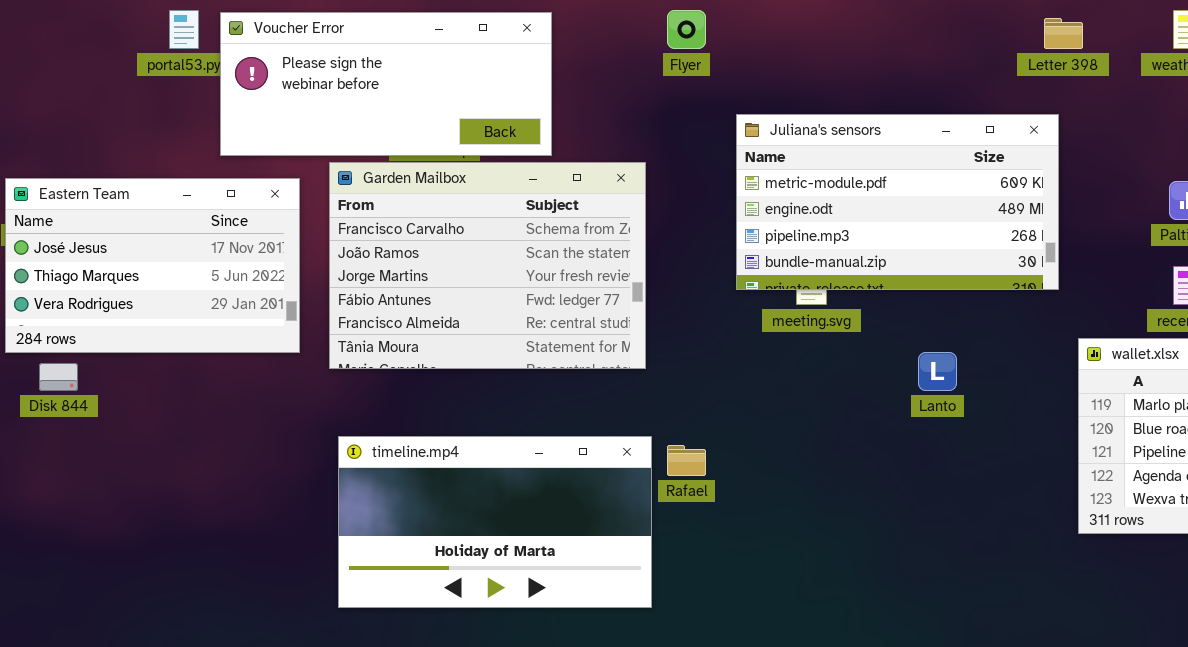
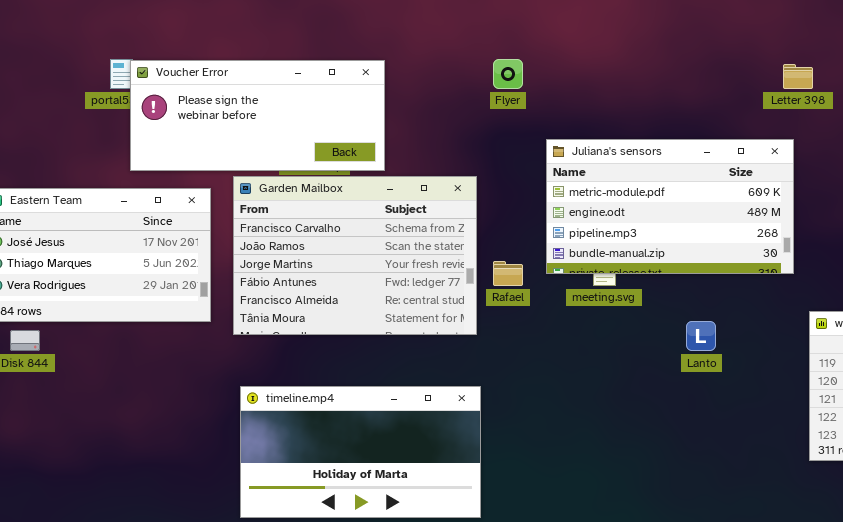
Voucher Error: [220,12,552,156] -> [130,60,385,171], moved
Rafael: [667,445,706,476] -> [493,261,523,286], moved

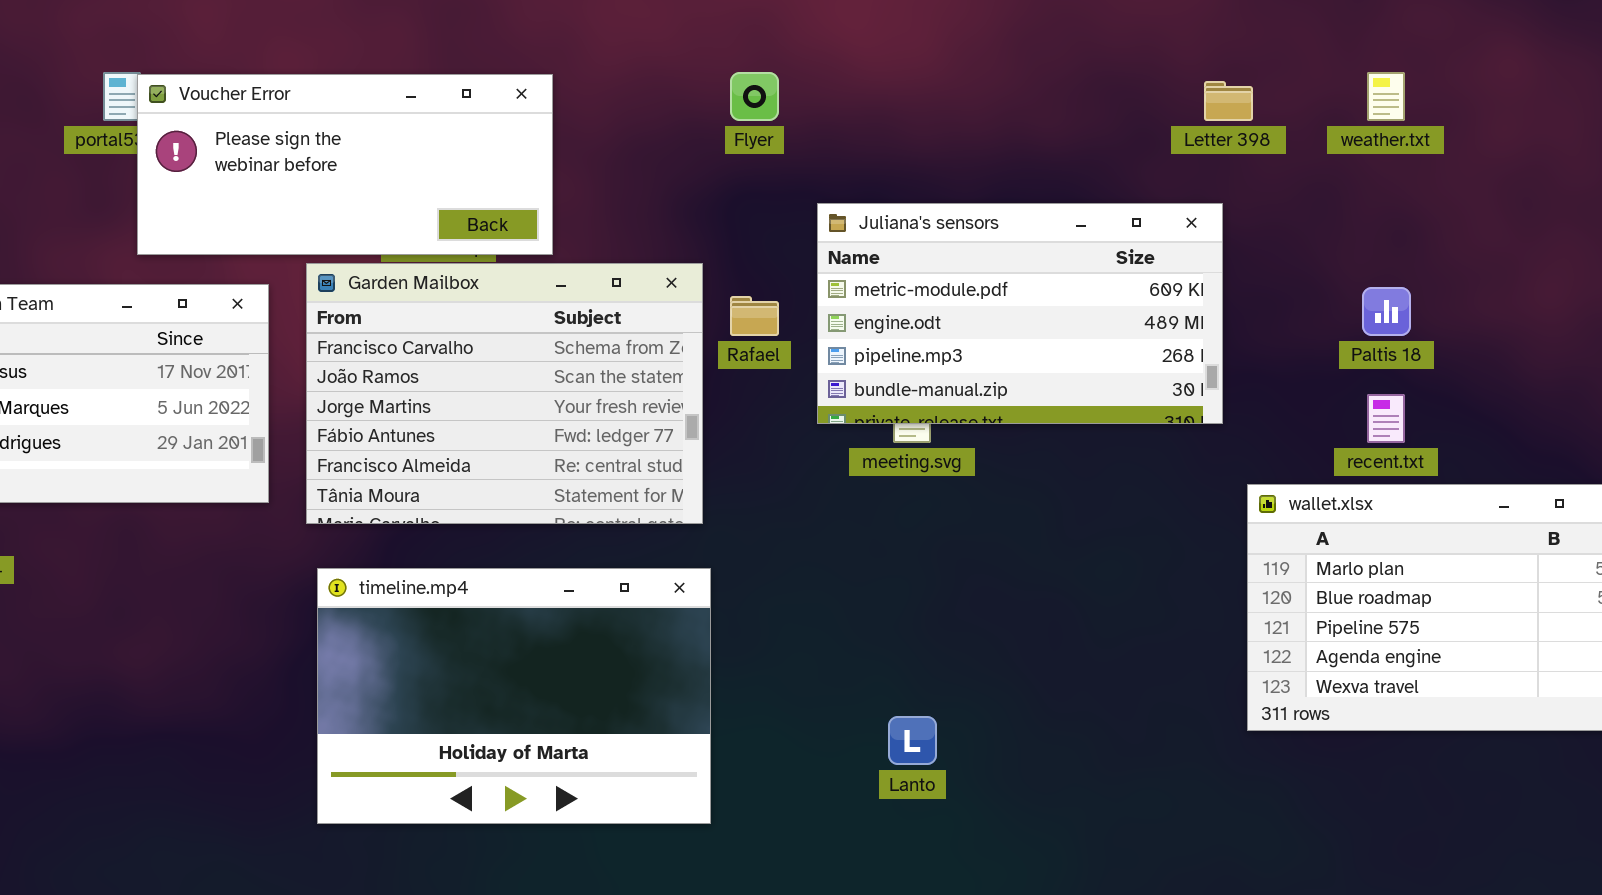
Rafael: [493,261,523,286] -> [730,296,779,336], moved
Lanto: [686,321,716,351] -> [888,716,937,765], moved
timeline.mp4: [240,386,481,518] -> [317,568,711,824], resized

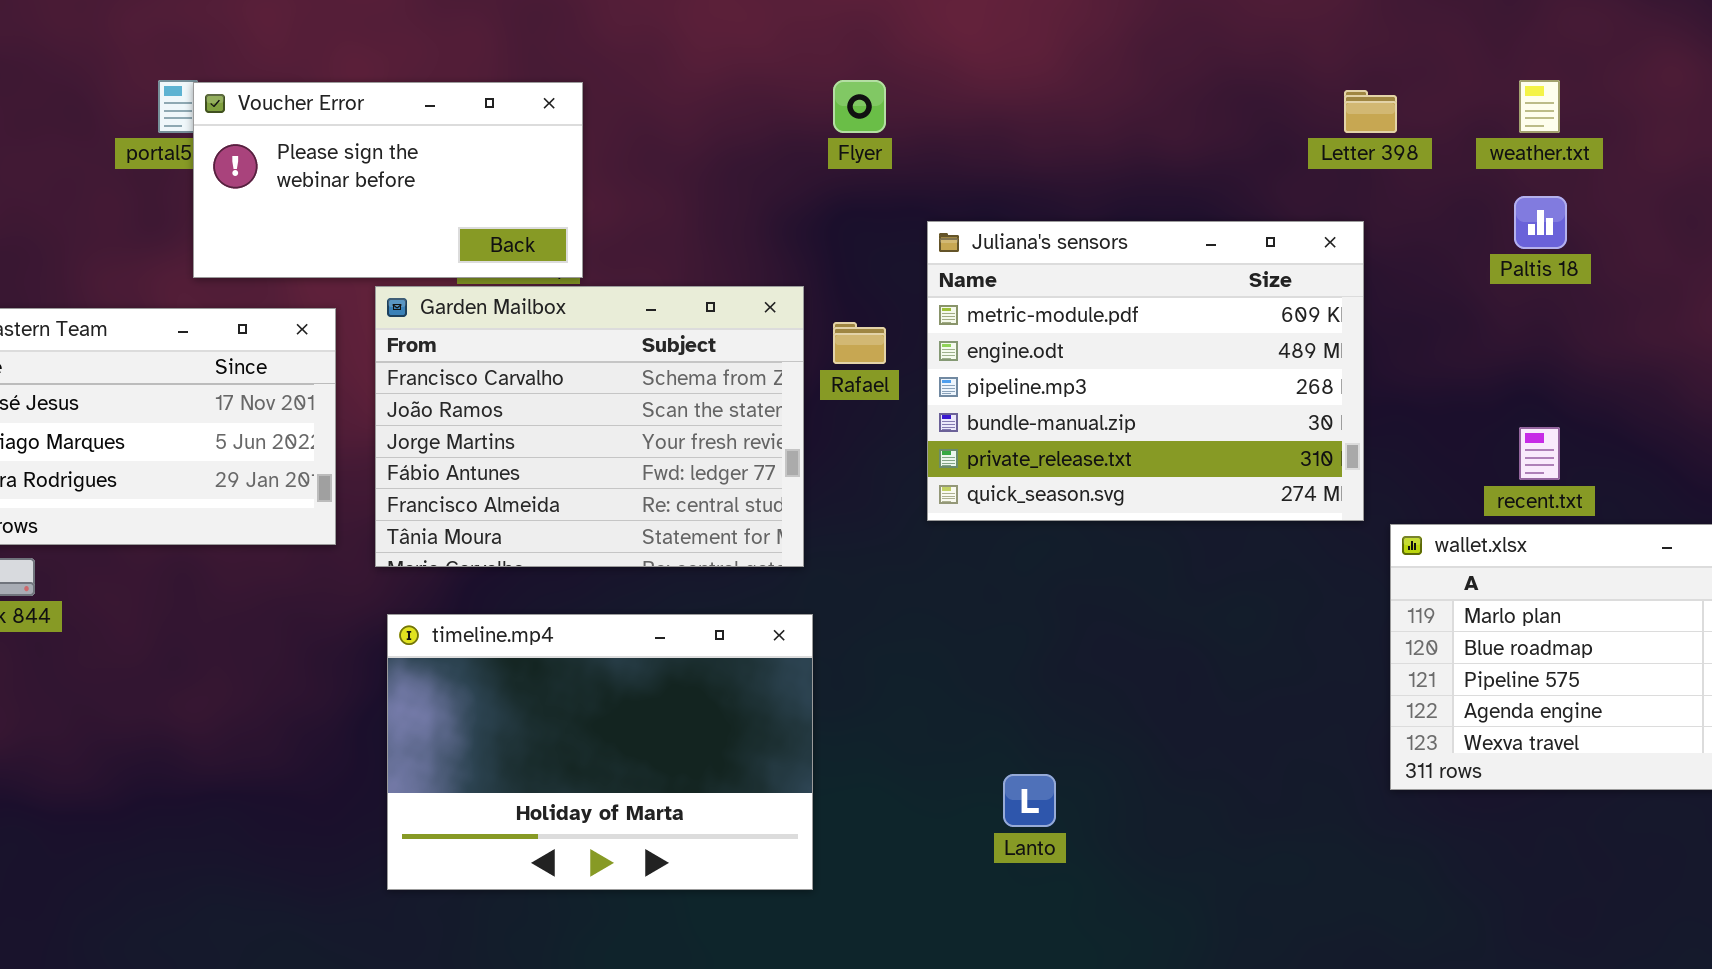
Voucher Error: [137,74,553,255] -> [193,82,583,278], resized
Juliana's sensors: [817,203,1223,424] -> [927,221,1364,521], resized
Paltis 18: [1362,287,1411,336] -> [1514,196,1567,249], moved

